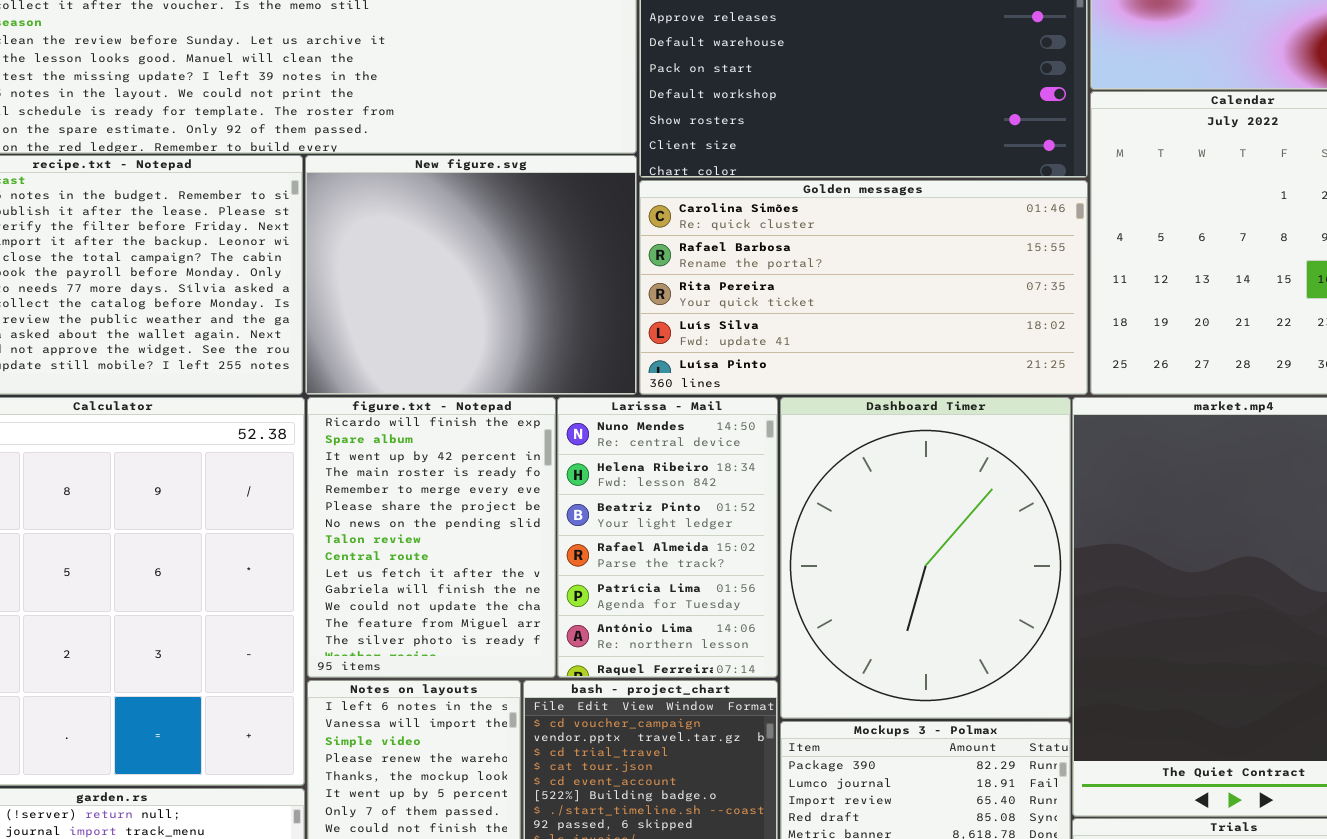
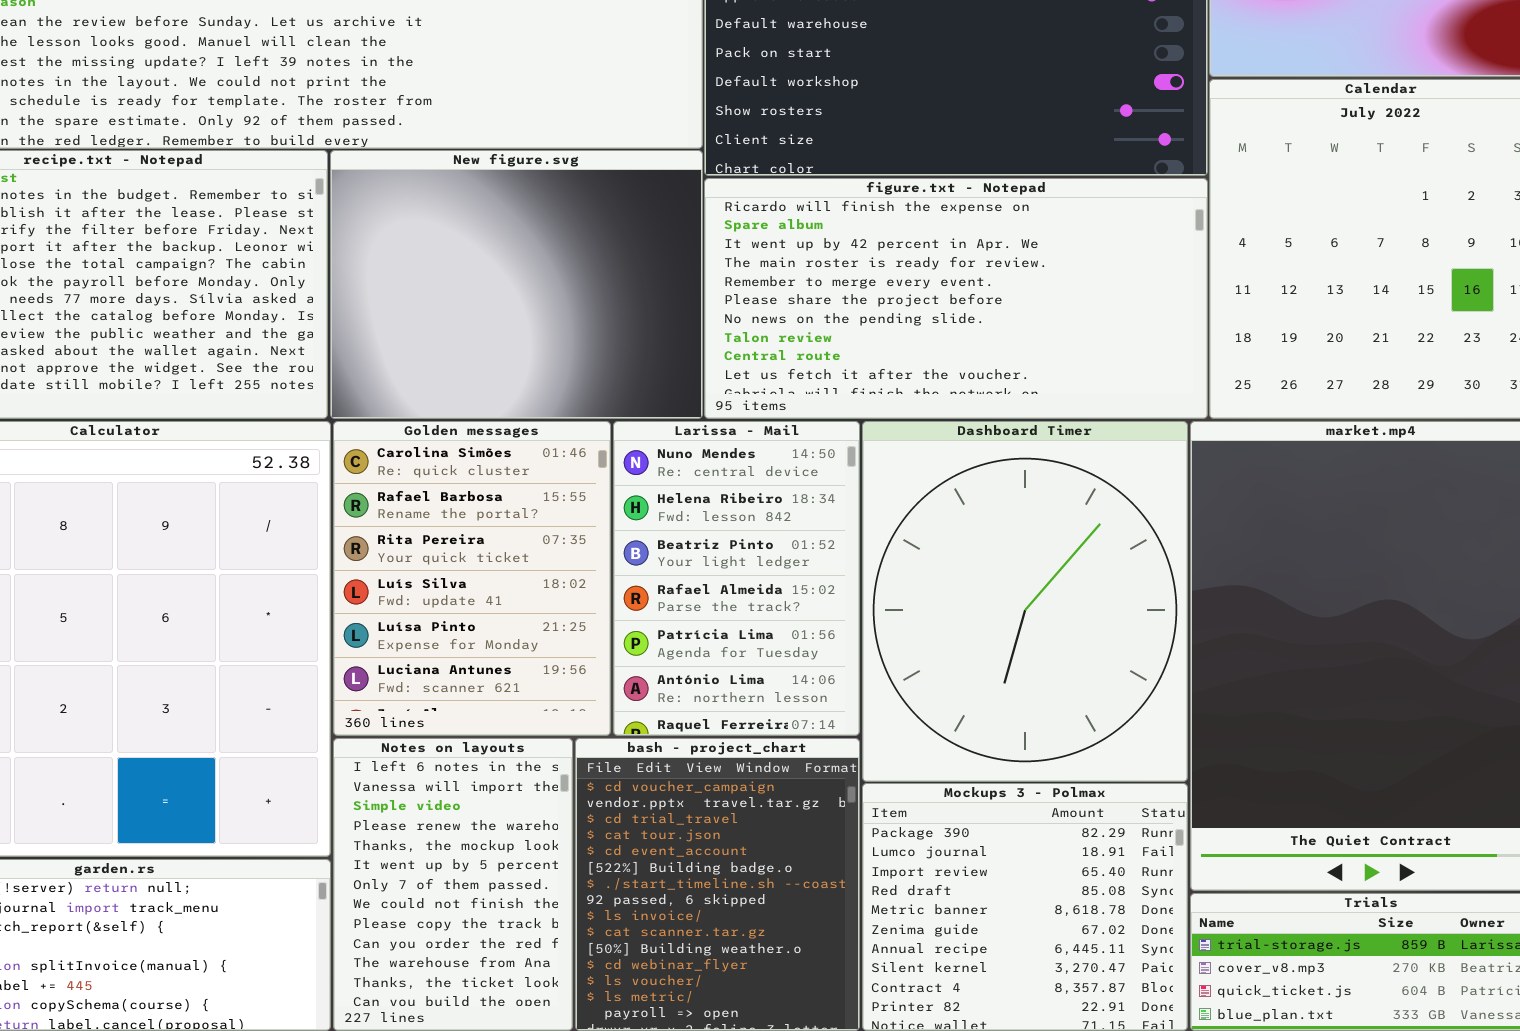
Golden messages: [639,180,1088,395] -> [333,421,611,736], moved, resized
figure.txt - Notepad: [307,397,556,678] -> [704,178,1208,419], moved, resized

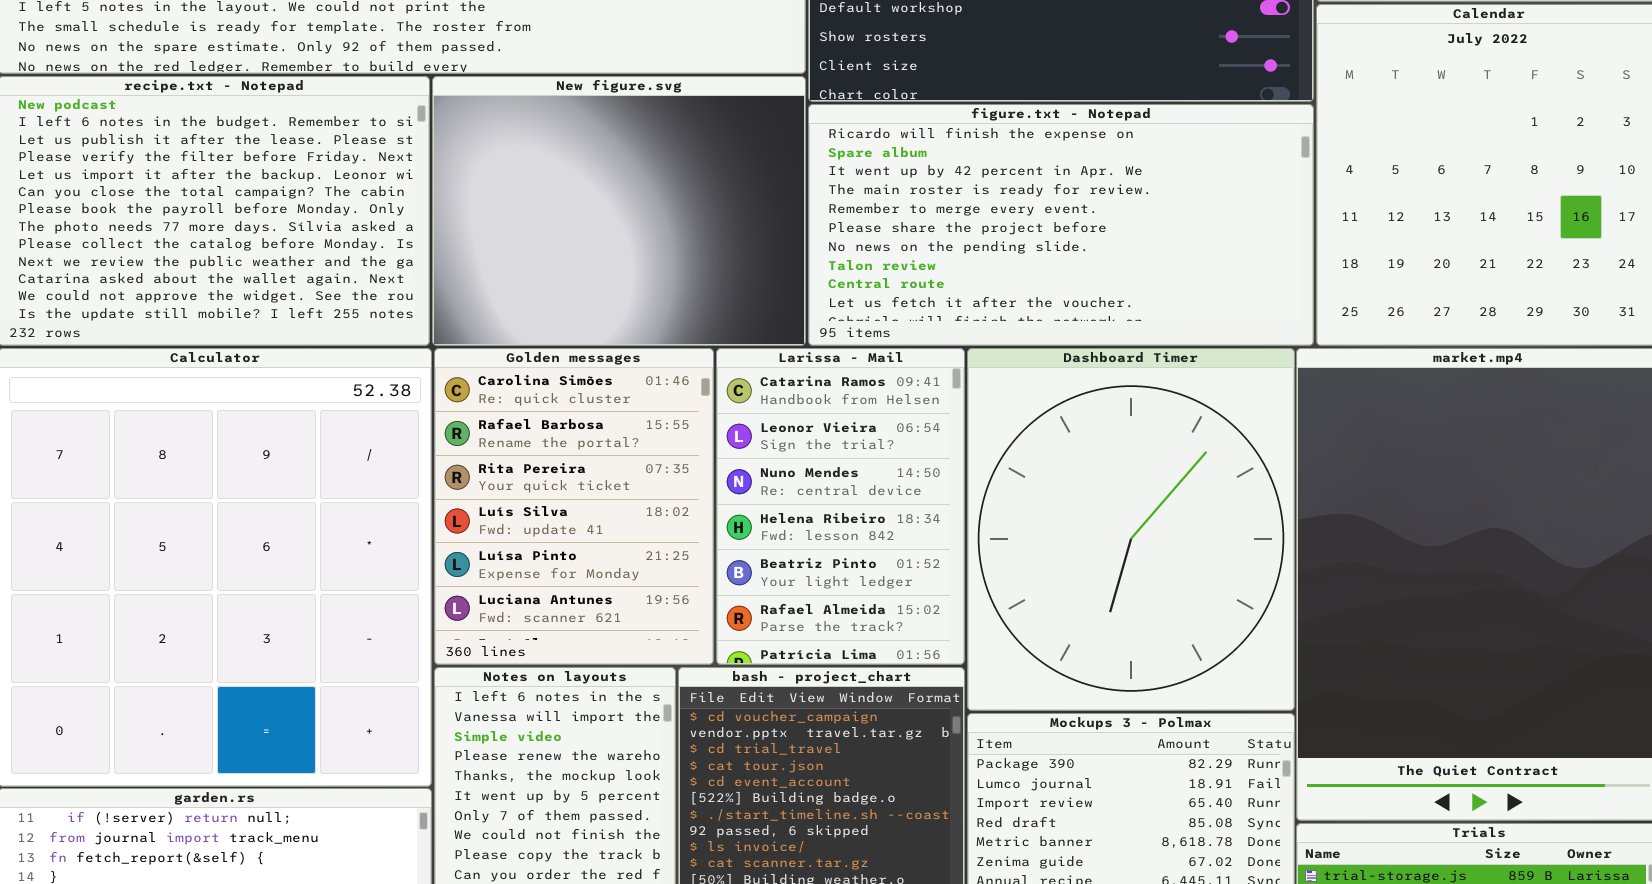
Larissa - Mail: [613,421,860,736] -> [716,348,965,665], scrolled up 2 rows

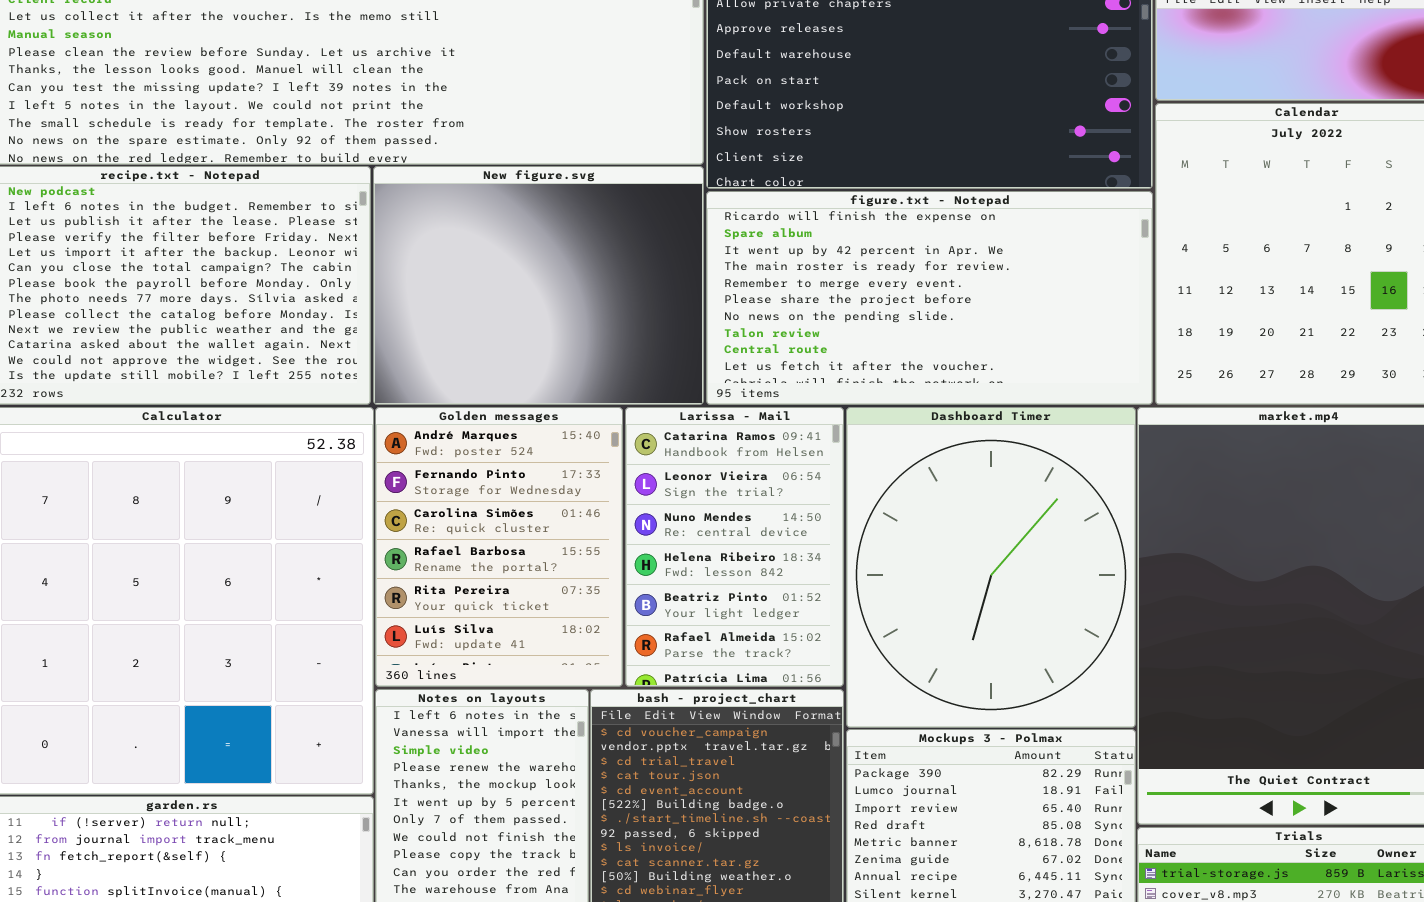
Golden messages: [434,348,714,665] -> [375,407,623,687], scrolled up 2 rows

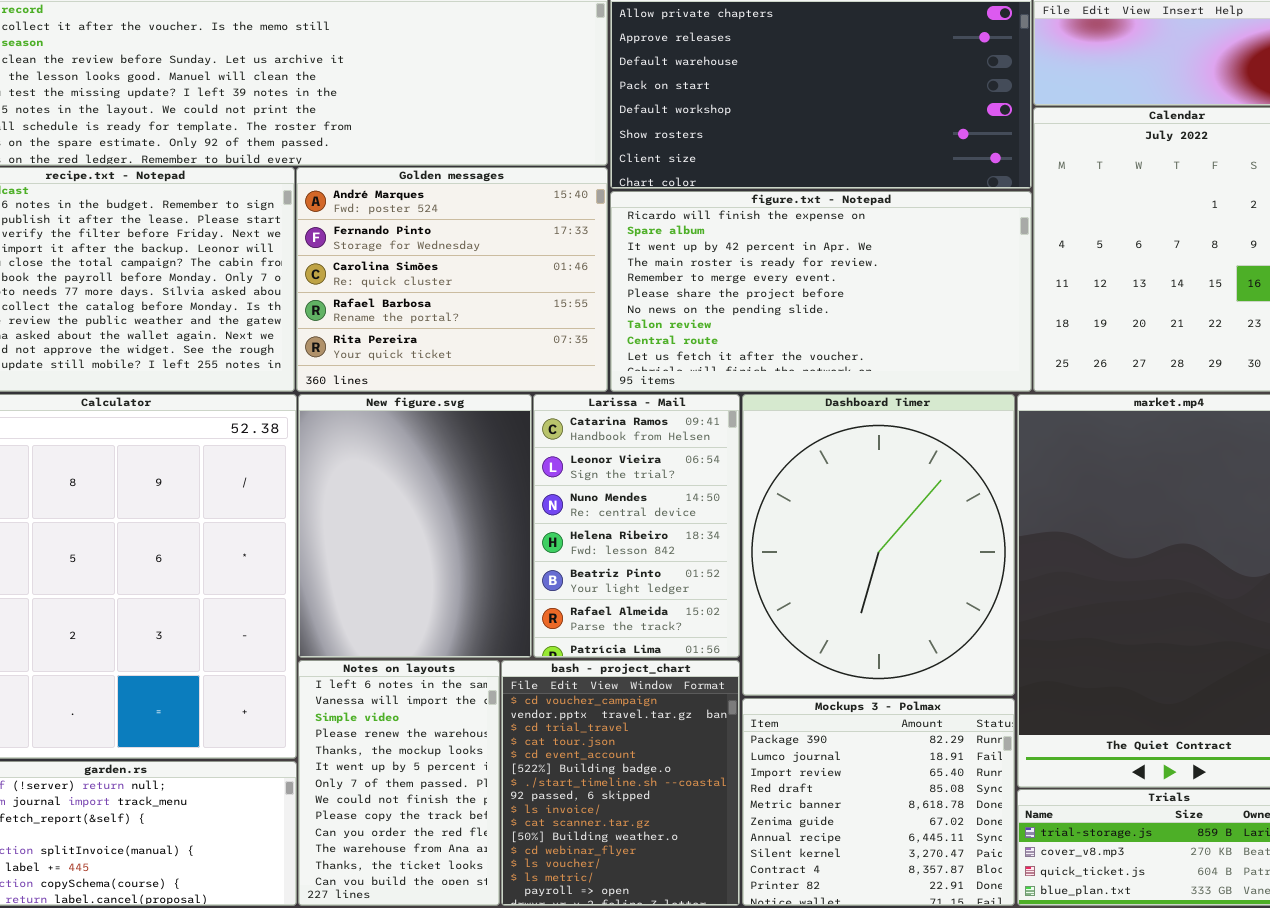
New figure.svg: [373,166,704,405] -> [298,394,532,658], moved, resized
Golden messages: [375,407,623,687] -> [296,167,608,392], moved, resized

